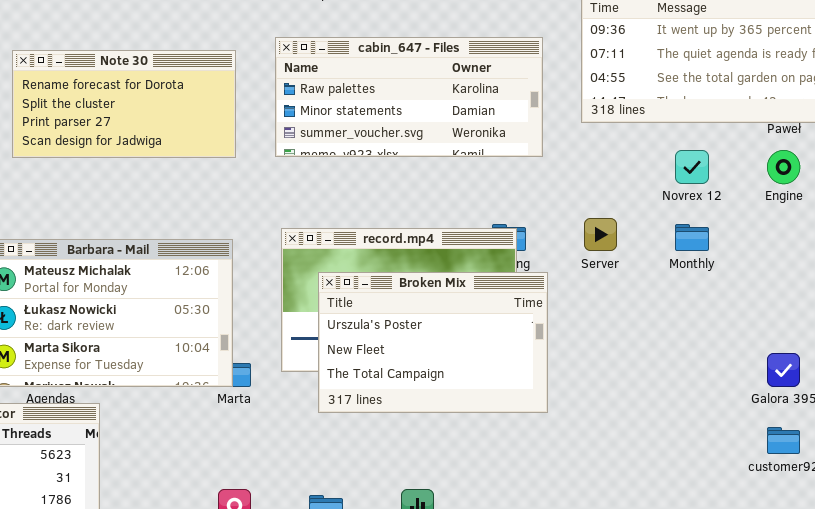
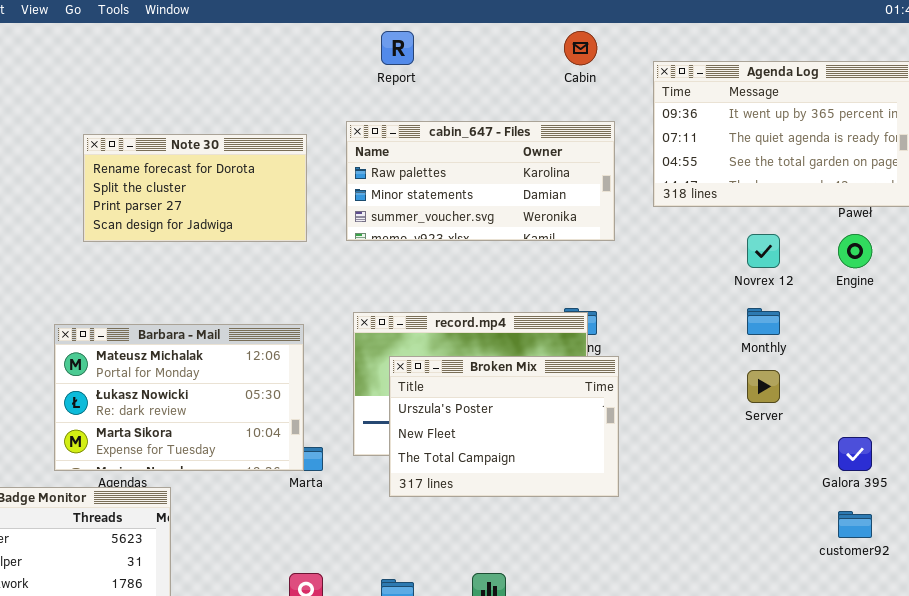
Server: [584,218,617,251] -> [747,370,780,403], moved

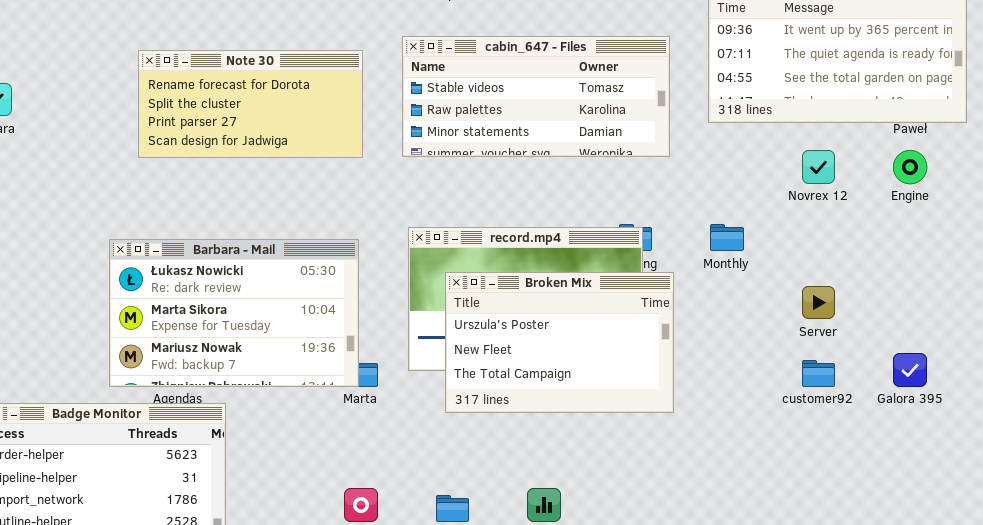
cabin_647 - Files: [346,121,615,241] -> [402,36,670,157], scrolled up 1 row
Monthly: [747,308,780,335] -> [710,224,744,251], moved
Barbara - Mail: [54,324,304,471] -> [109,239,359,387], scrolled down 1 row
customer92: [838,511,872,538] -> [802,360,835,387], moved

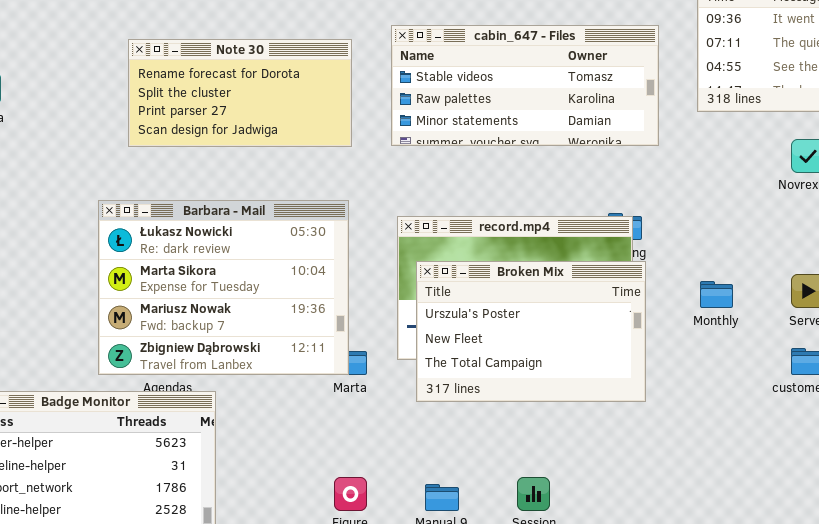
Monthly: [710,224,744,251] -> [700,281,733,308], moved
Barbara - Mail: [109,239,359,387] -> [98,200,349,375], resized
Broken Mix: [445,272,674,413] -> [416,261,646,402], moved

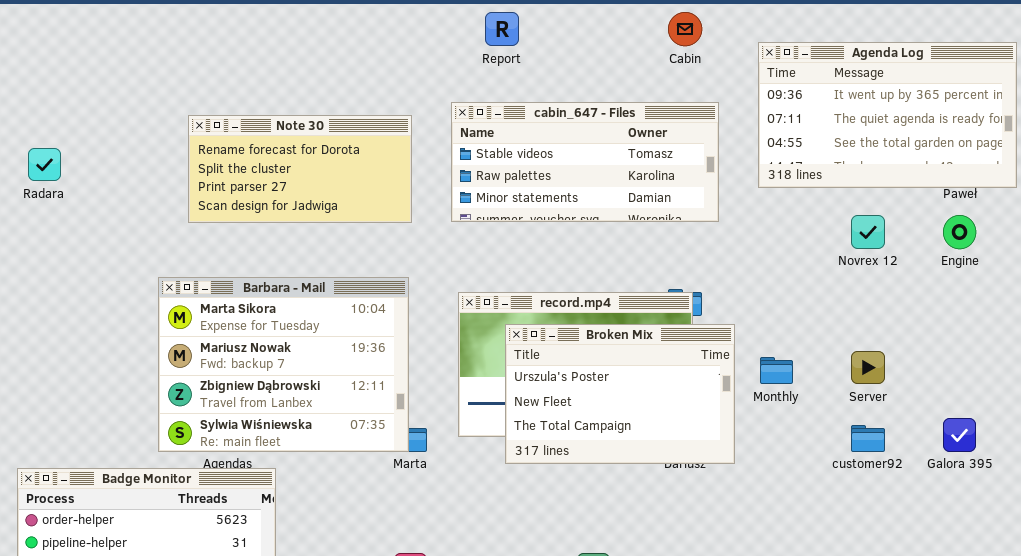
Barbara - Mail: [98,200,349,375] -> [158,277,409,452], scrolled down 1 row
Broken Mix: [416,261,646,402] -> [505,324,735,464], moved

